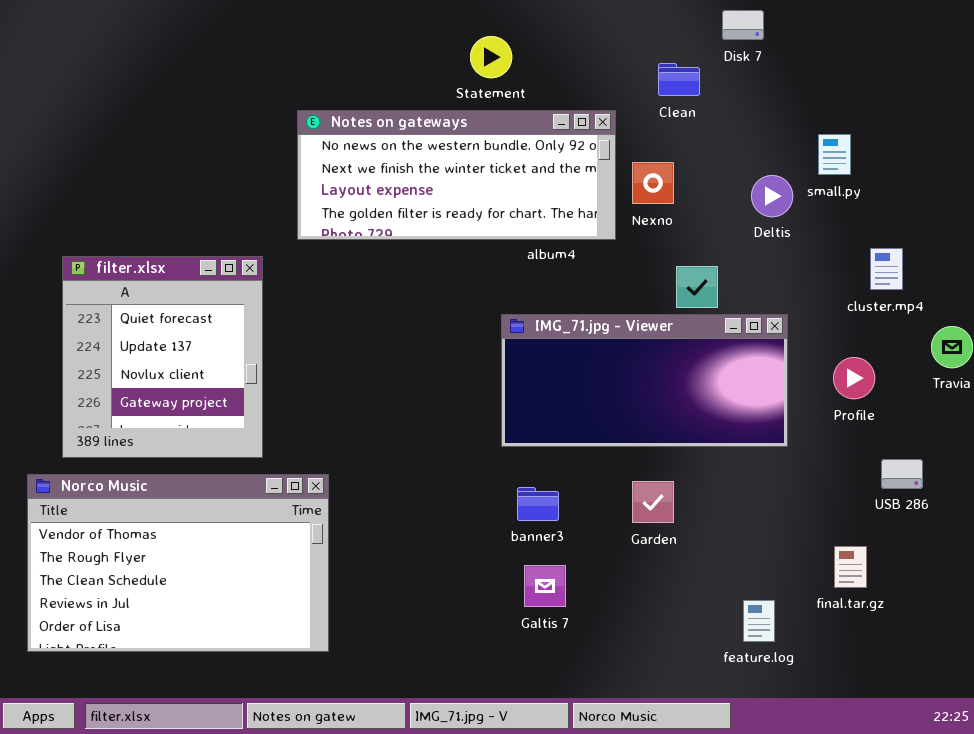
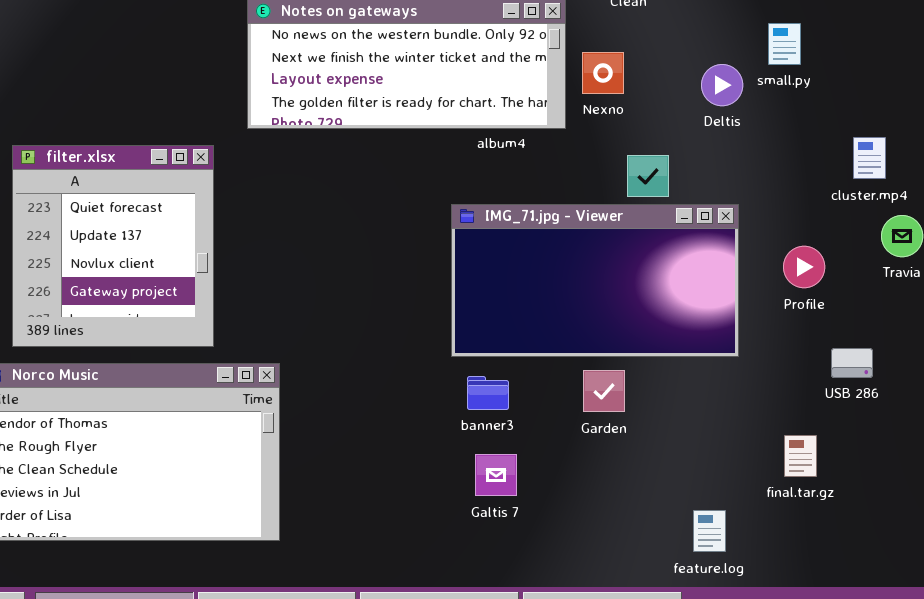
cluster.mp4: [870,248,903,290] -> [853,137,886,179], moved
IMG_71.jpg - Viewer: [501,314,788,447] -> [451,204,739,357], resized
feature.log: [743,600,775,642] -> [693,510,726,552], moved

